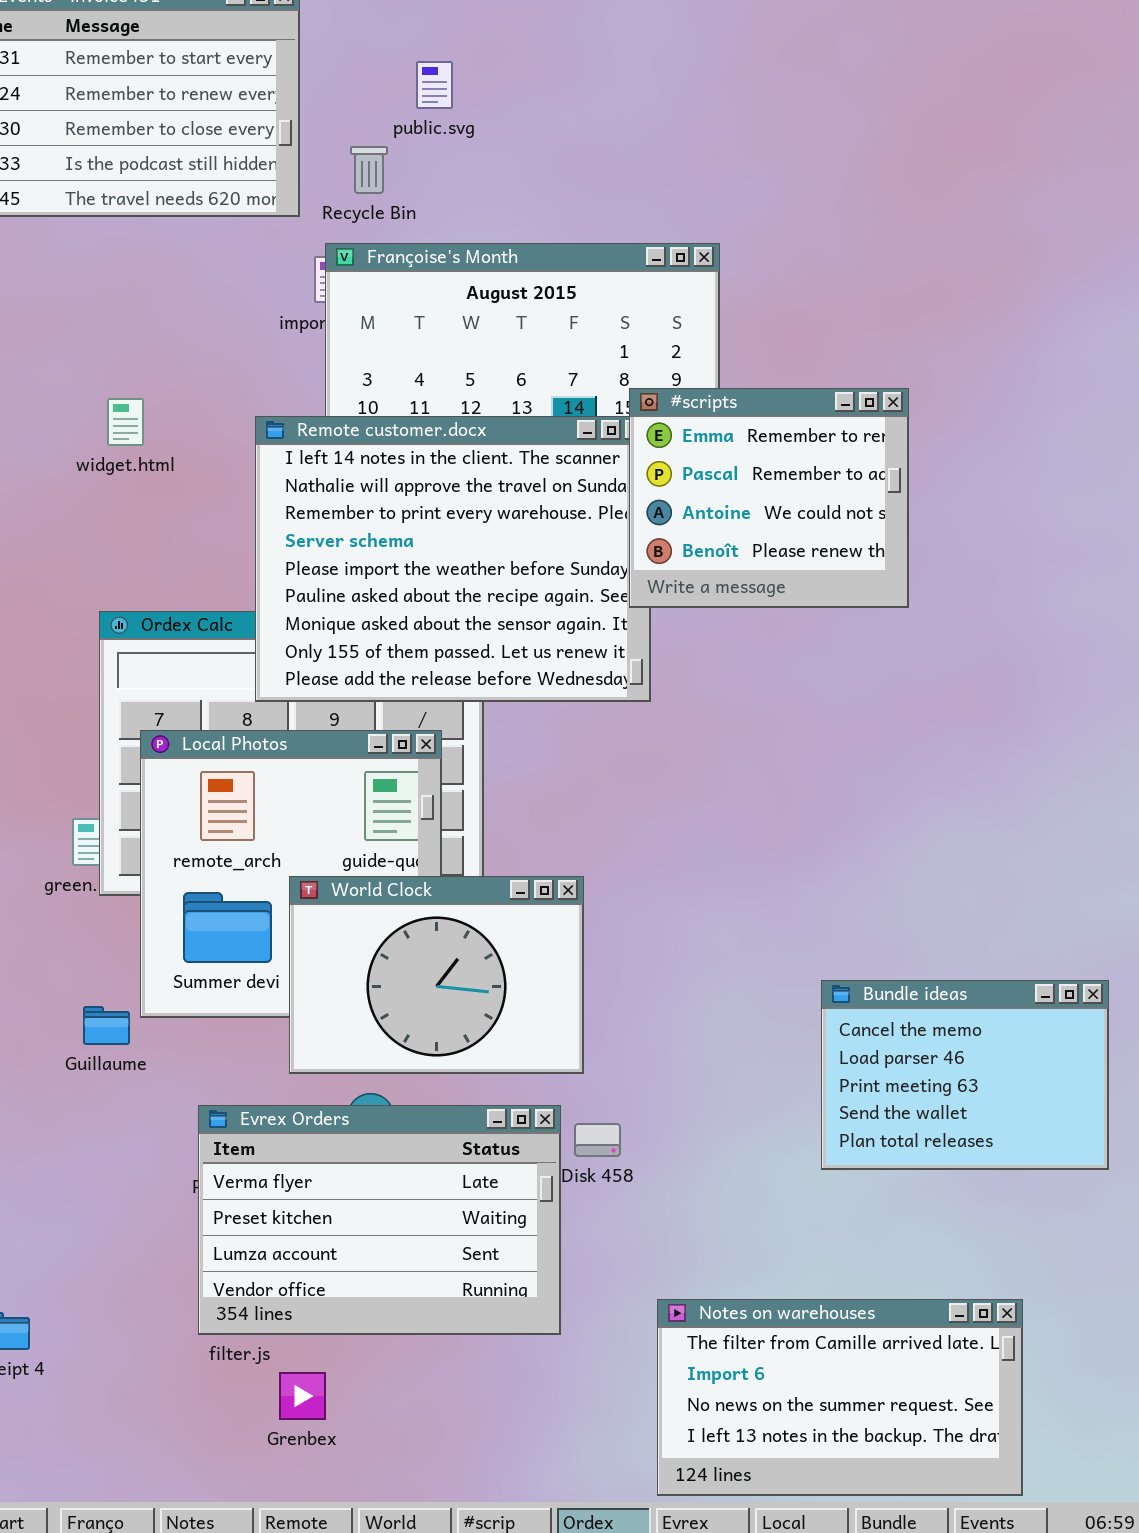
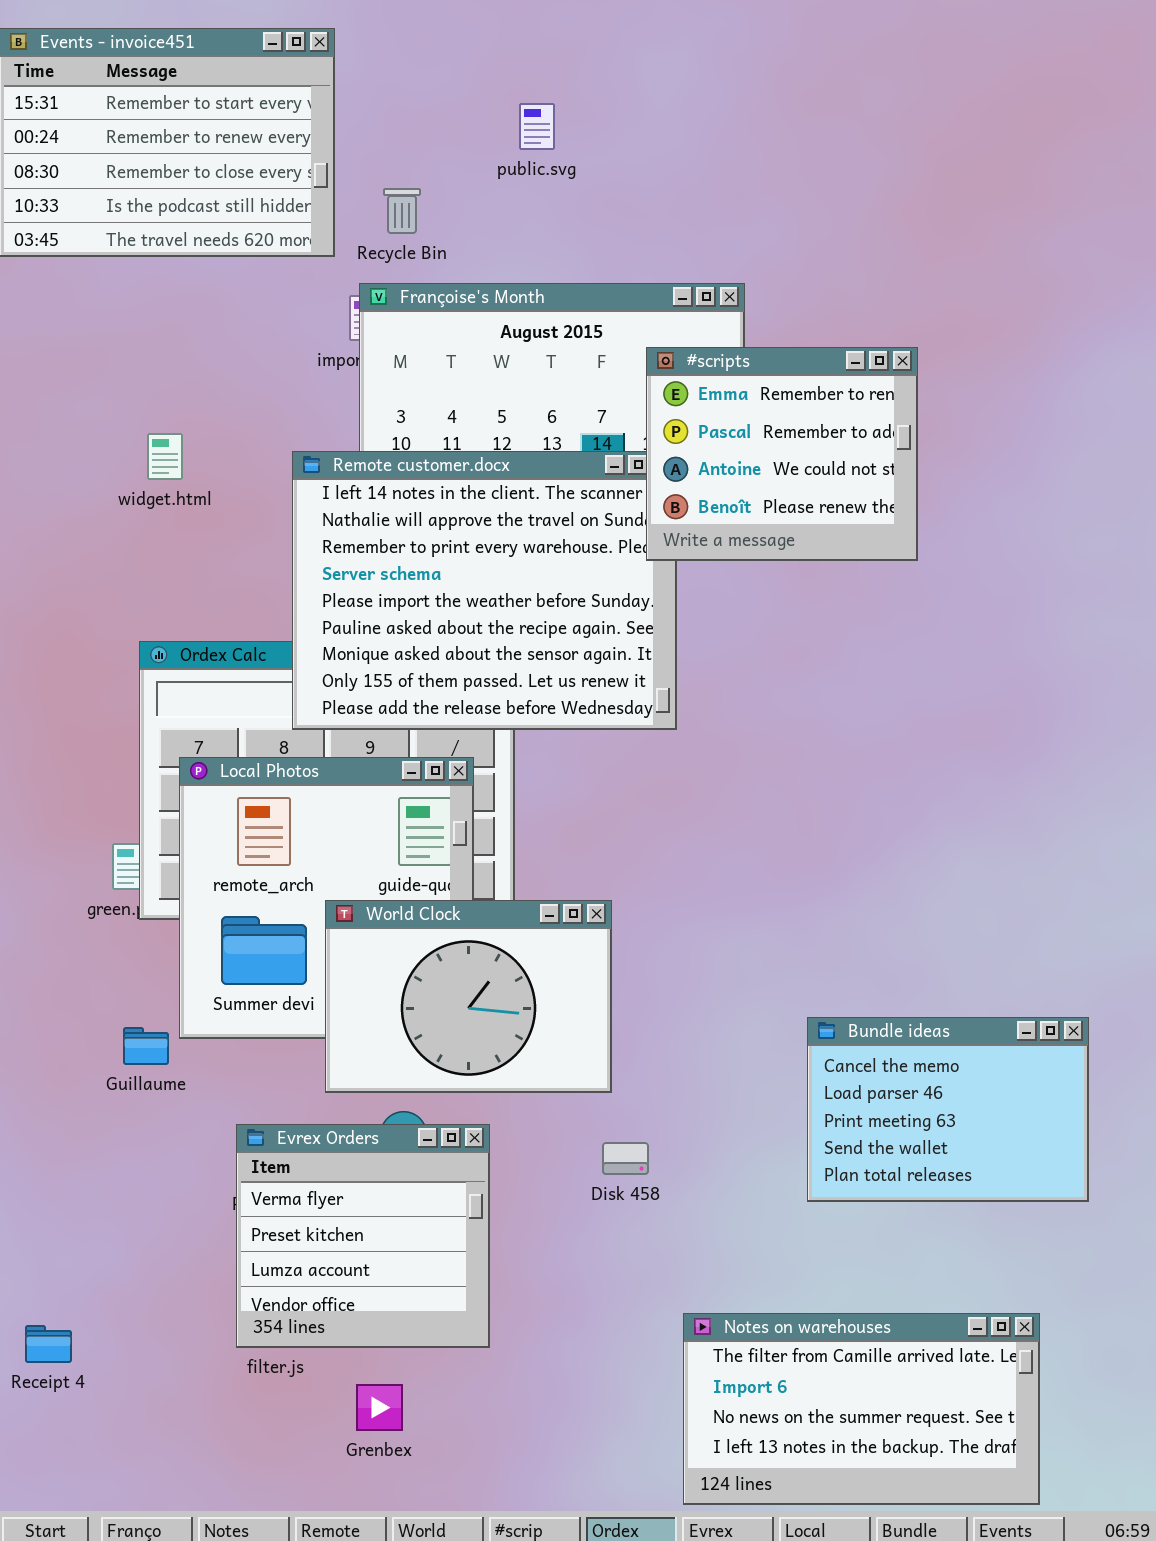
public.svg: [416,61,453,109] -> [519,103,555,150], moved
#scripts: [629,388,909,608] -> [646,347,918,561], moved
Bundle ideas: [821,980,1109,1170] -> [807,1017,1089,1202], moved
Evrex Orders: [198,1105,561,1335] -> [236,1124,490,1348], resized
Grenbex: [279,1372,326,1420] -> [356,1384,403,1431], moved

